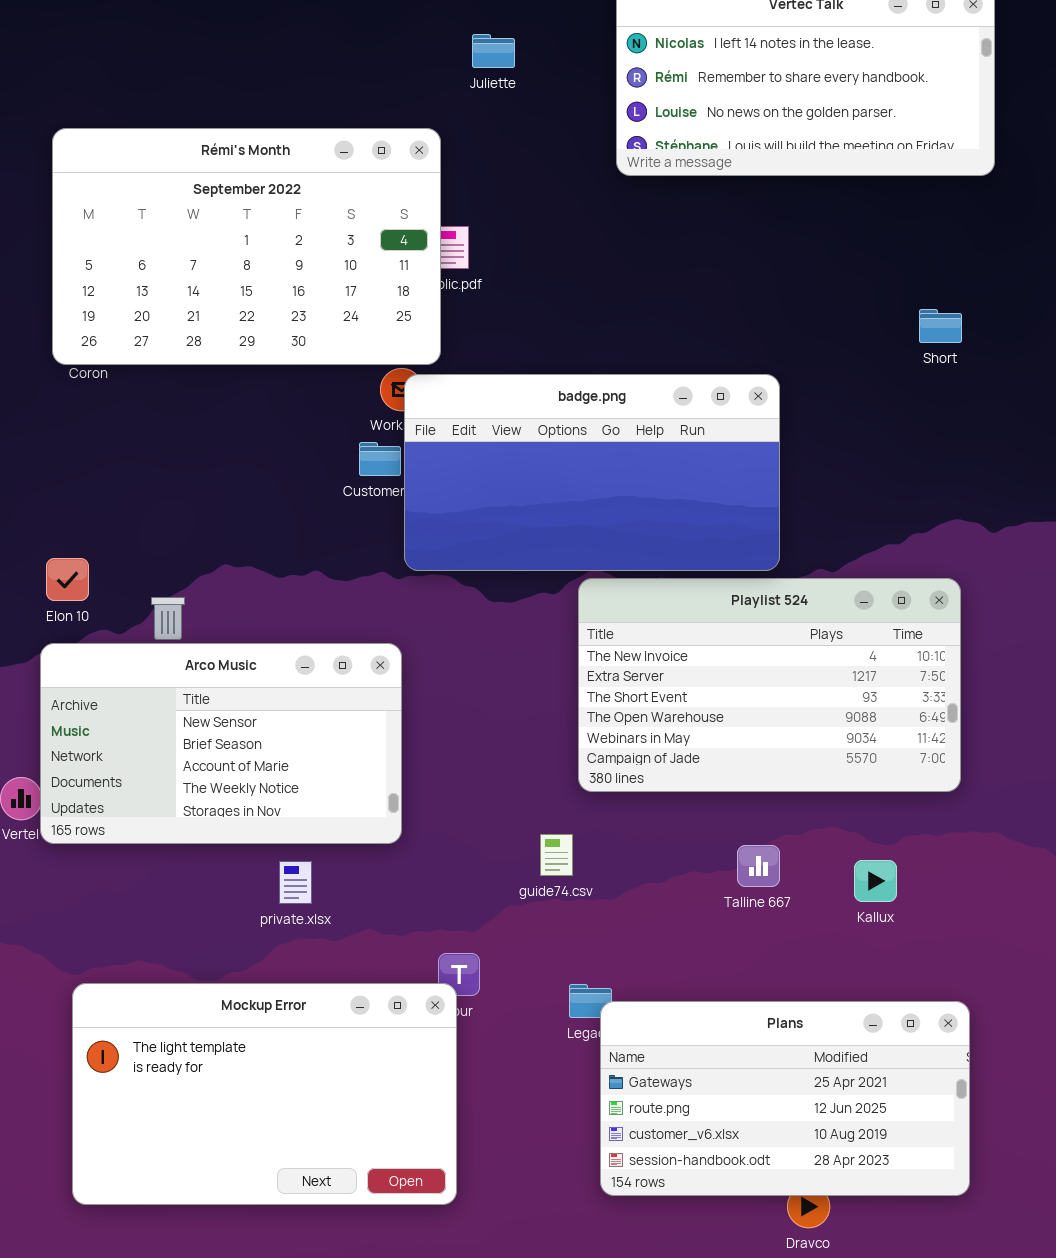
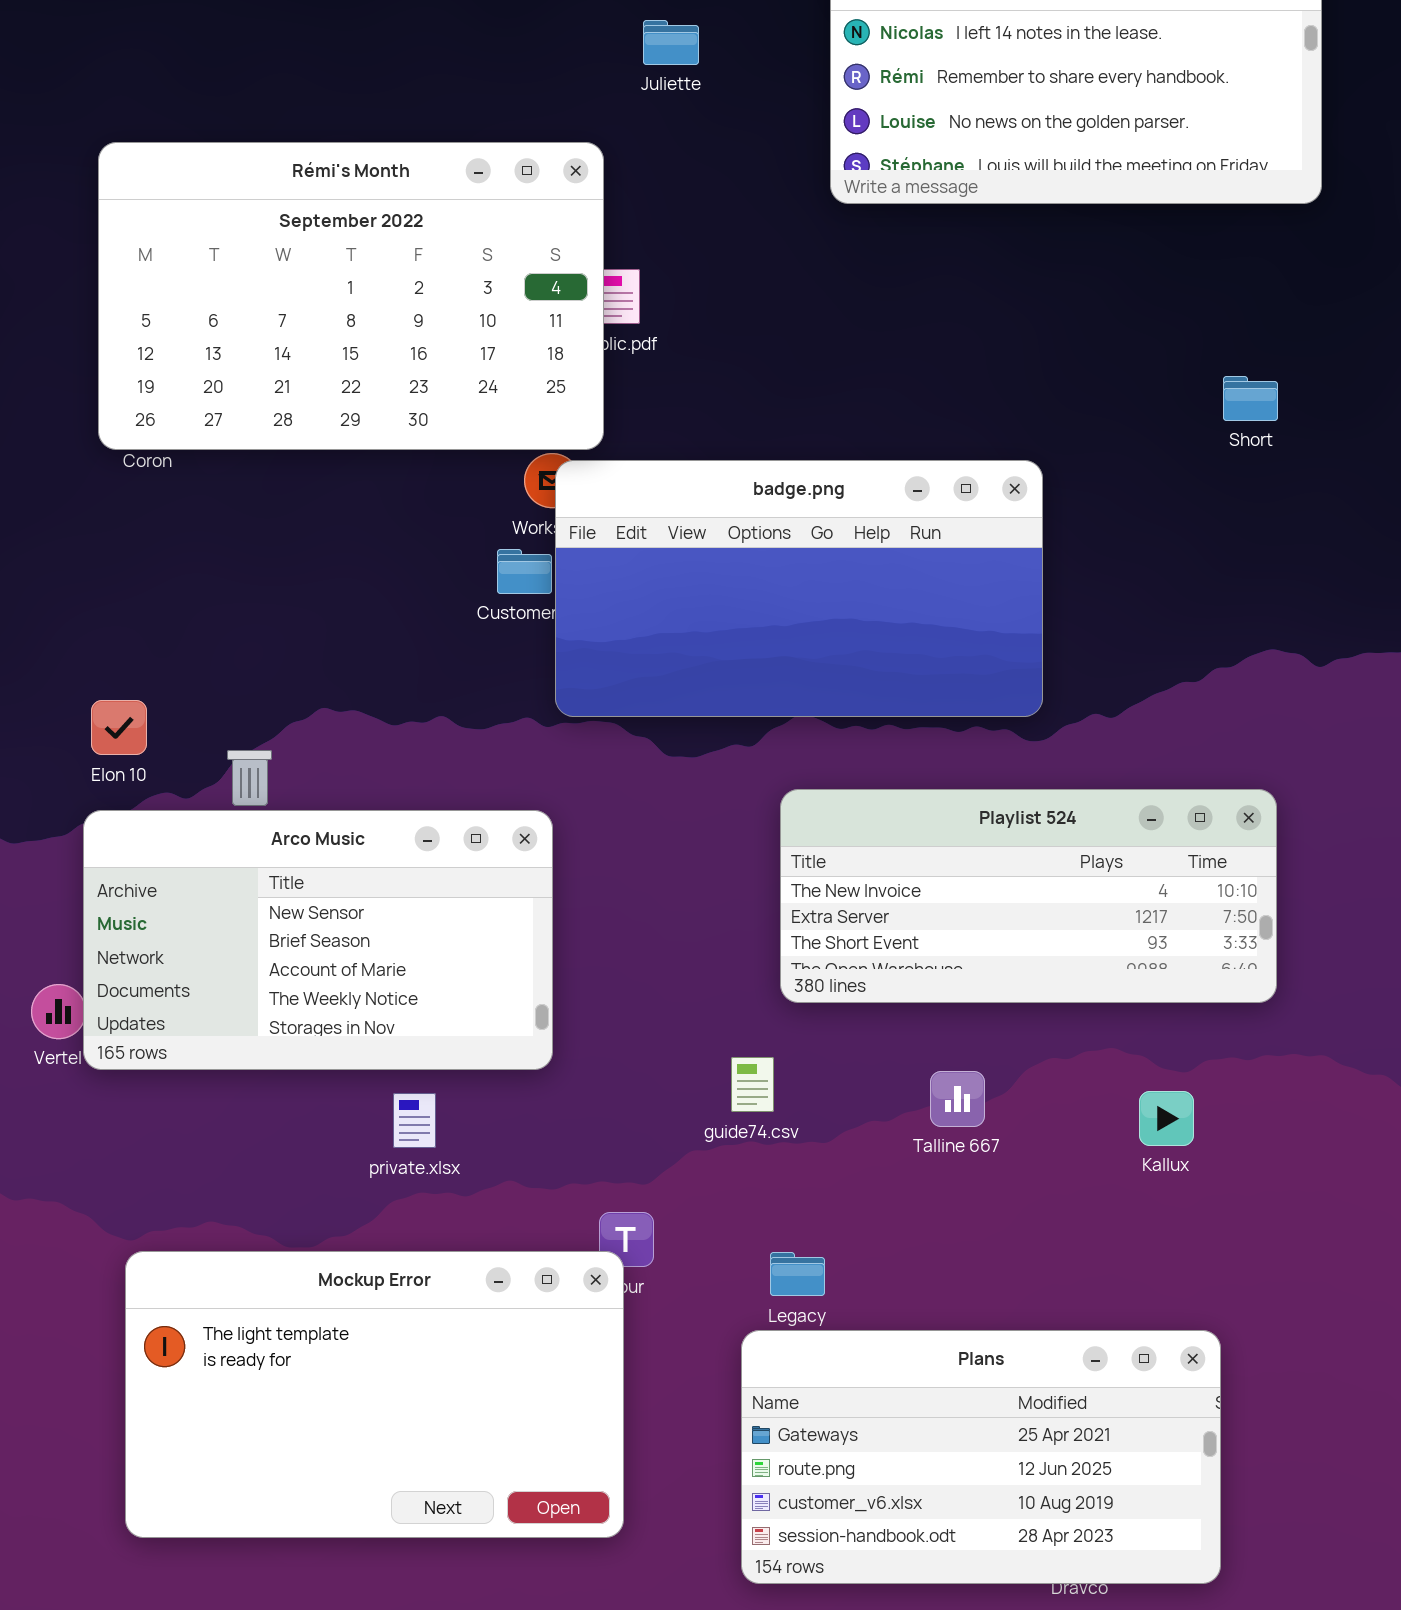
Playlist 524: [578,578,961,792] -> [780,789,1277,1003], resized
Talline 667: [737,845,780,887] -> [930,1071,985,1127], moved
Plans: [600,1001,970,1196] -> [741,1330,1221,1584], moved

